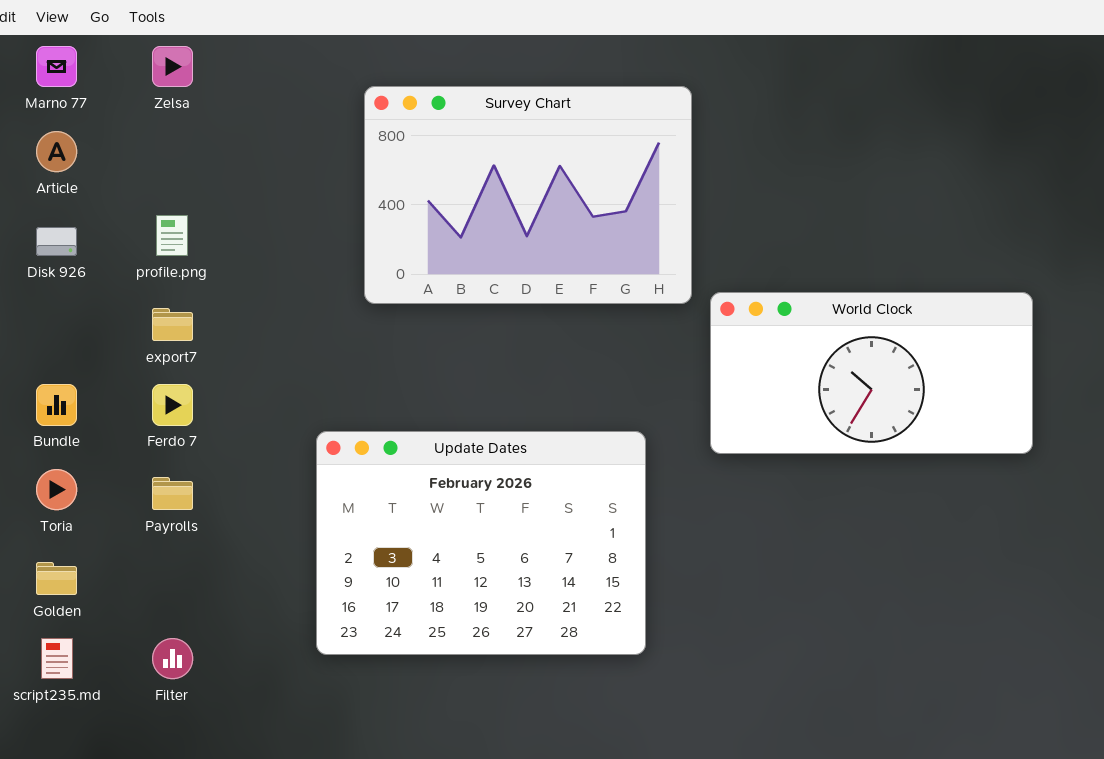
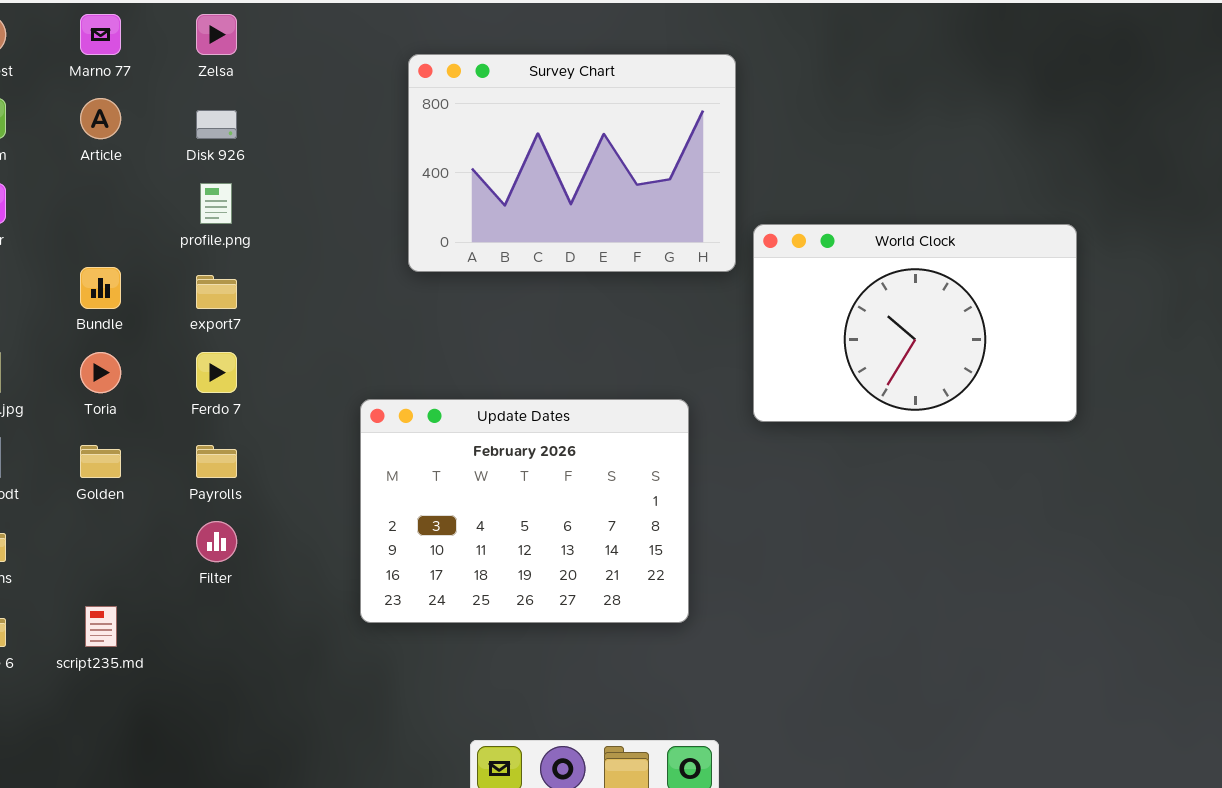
Disk 926: [36,227,77,256] -> [196,110,237,139], moved
World Clock: [710,292,1033,454] -> [753,224,1077,422], resized
Bundle: [36,384,77,426] -> [80,267,121,309], moved
Toria: [36,469,77,510] -> [80,352,121,393], moved
Golden: [36,562,77,595] -> [80,445,121,478], moved
Filter: [152,638,193,679] -> [196,521,237,562], moved

